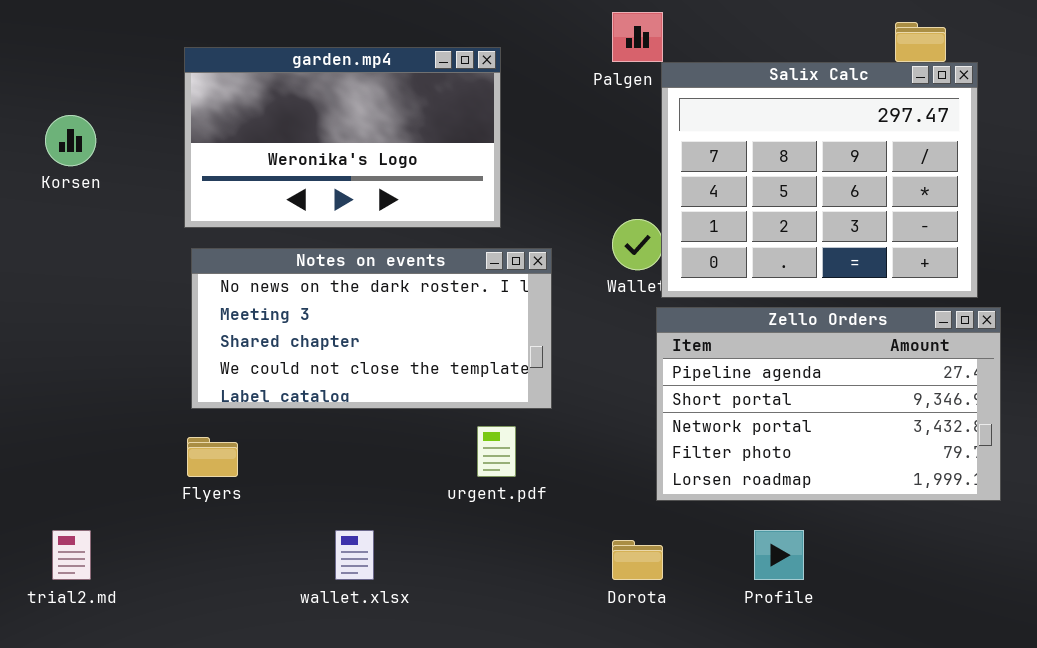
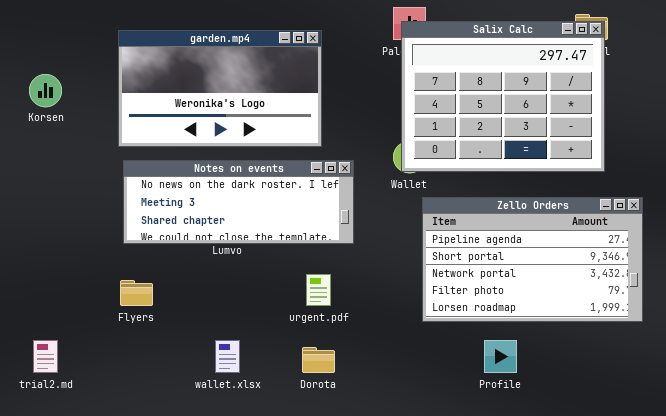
Salix Calc: [661,62,978,298] -> [401,21,605,172], moved
Notes on events: [191,248,552,409] -> [123,160,354,244], resized
Dorota: [612,540,663,580] -> [302,347,335,373], moved

